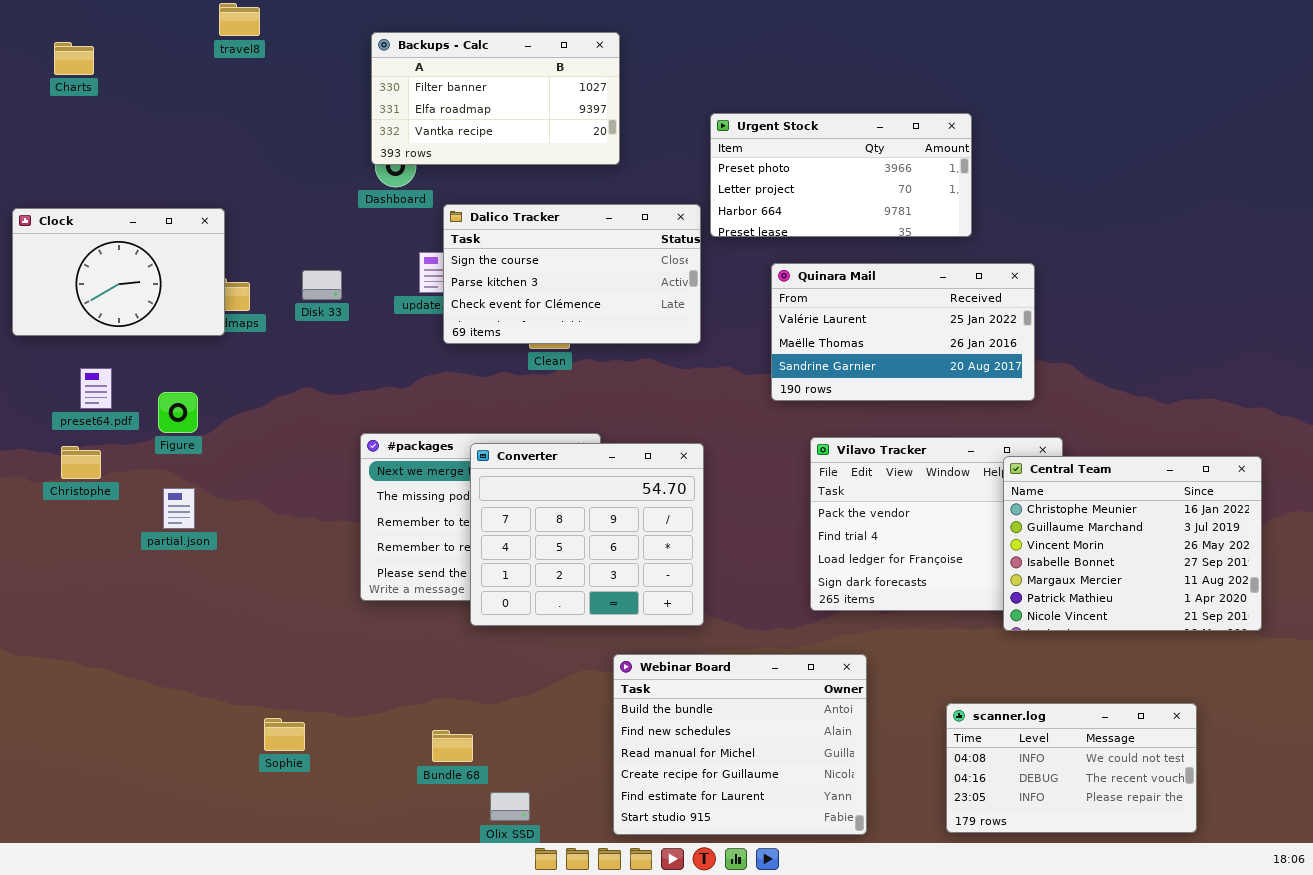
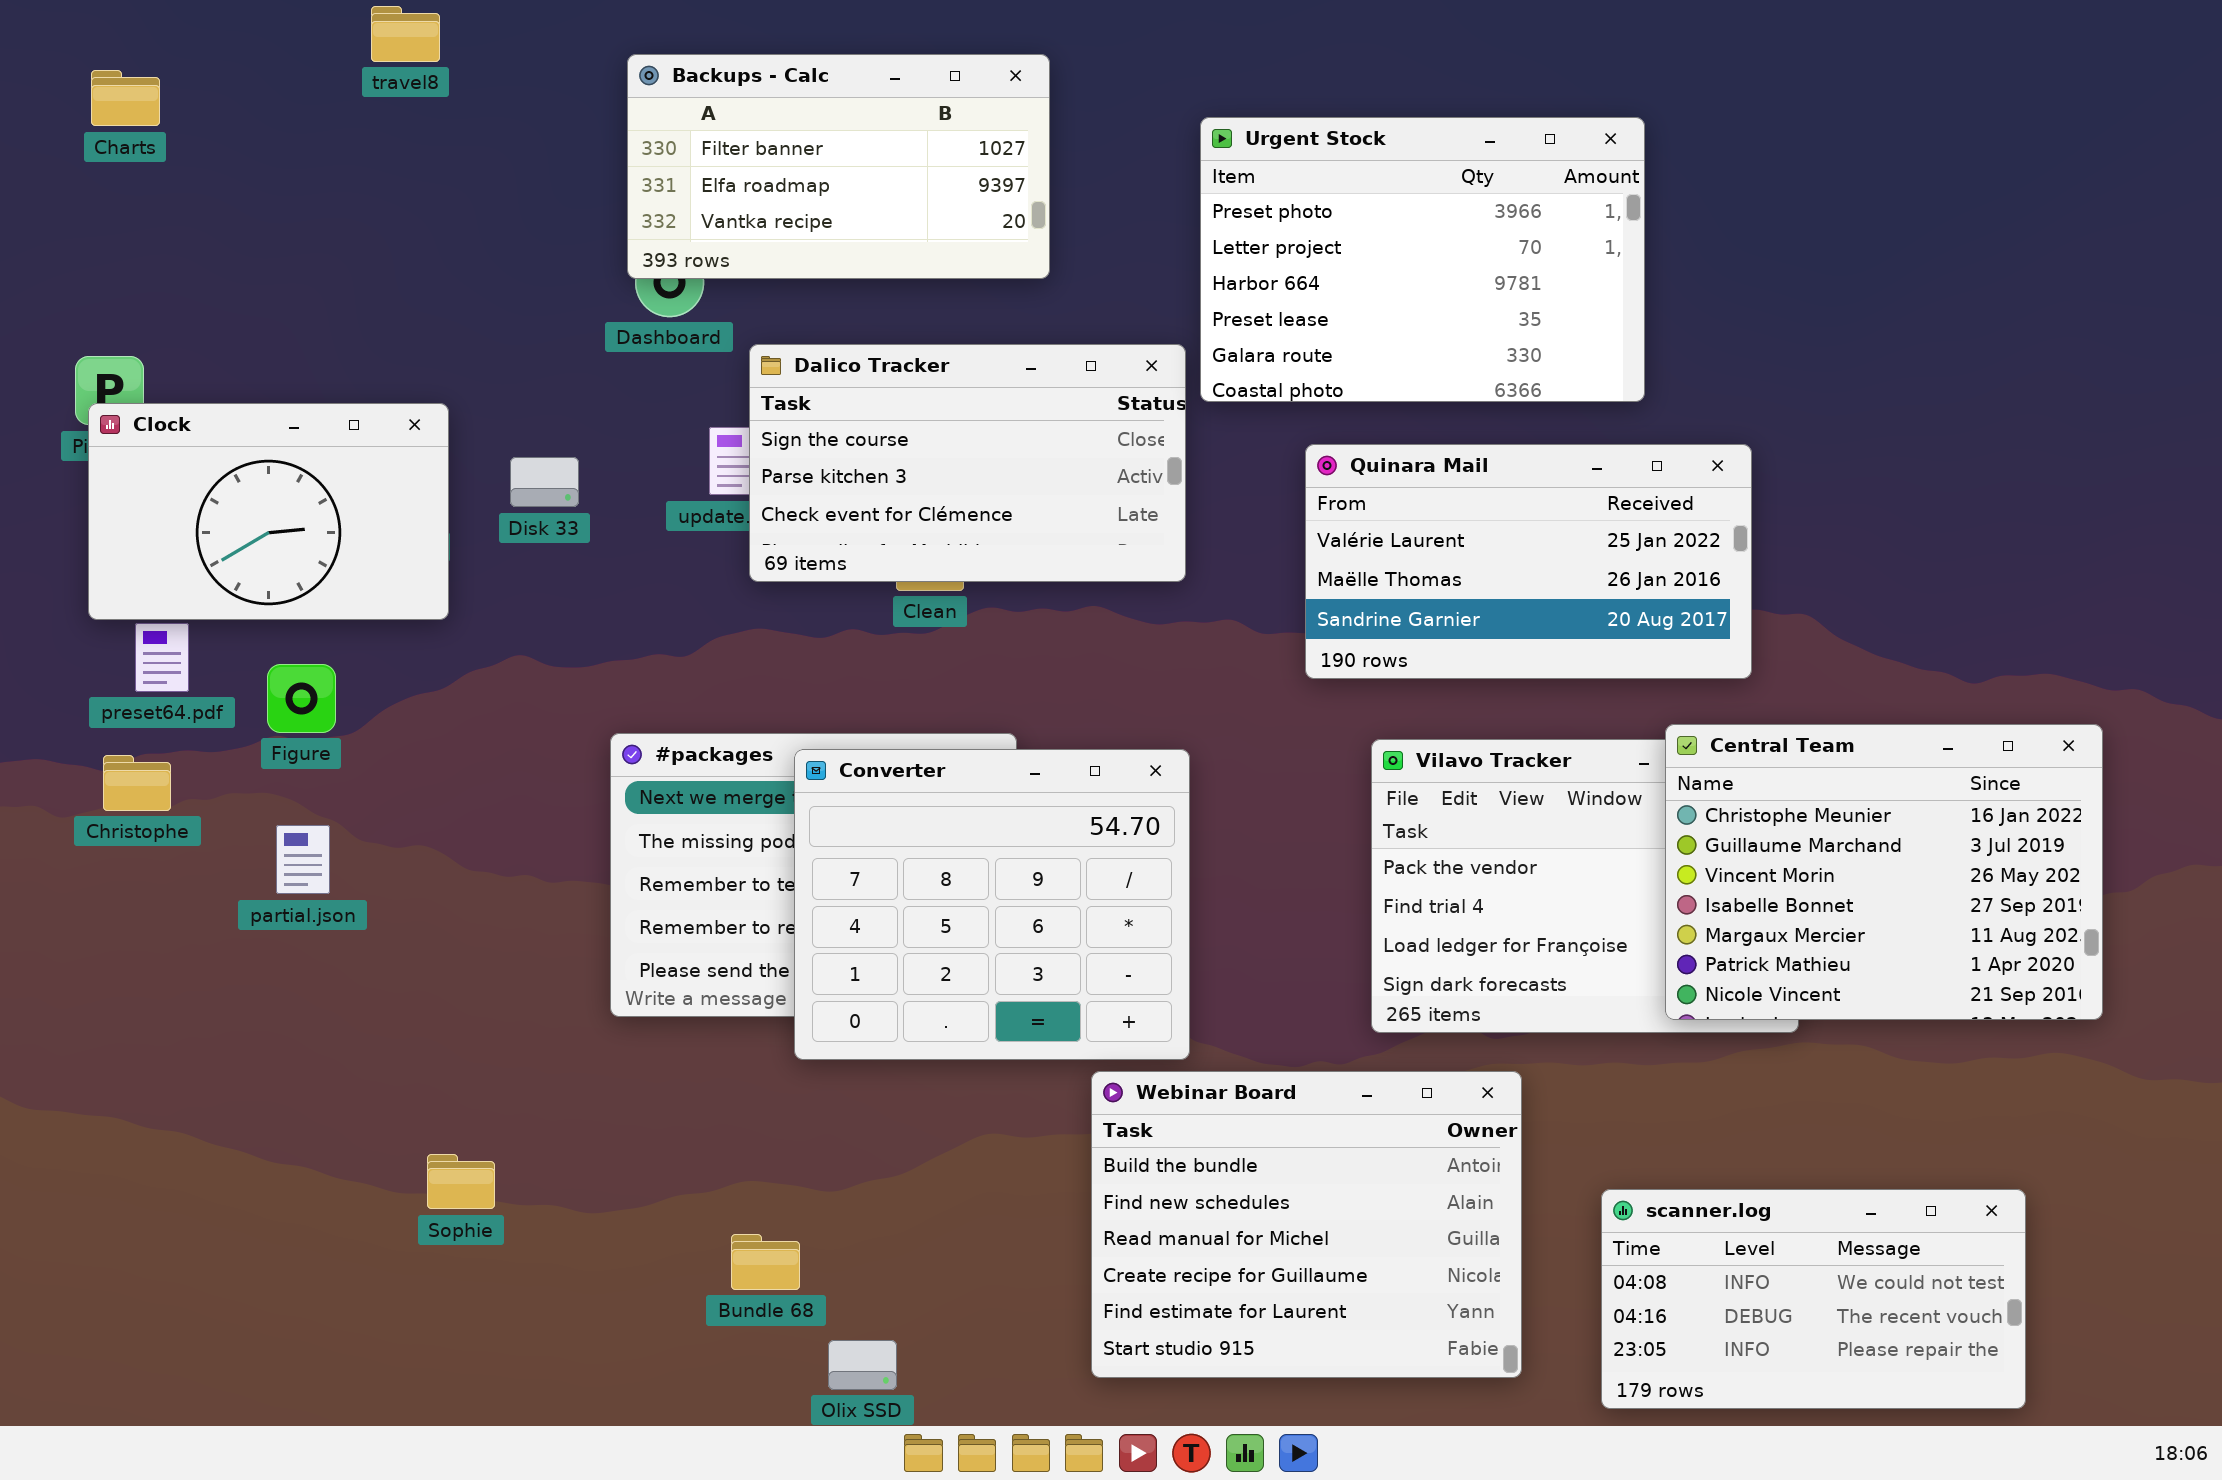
Urgent Stock: [710,113,972,237] -> [1200,117,1645,402], resized
Clock: [12,208,225,336] -> [88,403,449,620], moved
Central Team: [1003,456,1262,631] -> [1665,724,2103,1020], moved
Webinar Board: [613,654,867,835] -> [1091,1071,1522,1378], moved
Sophie: [264,718,305,751] -> [427,1154,495,1209], moved

